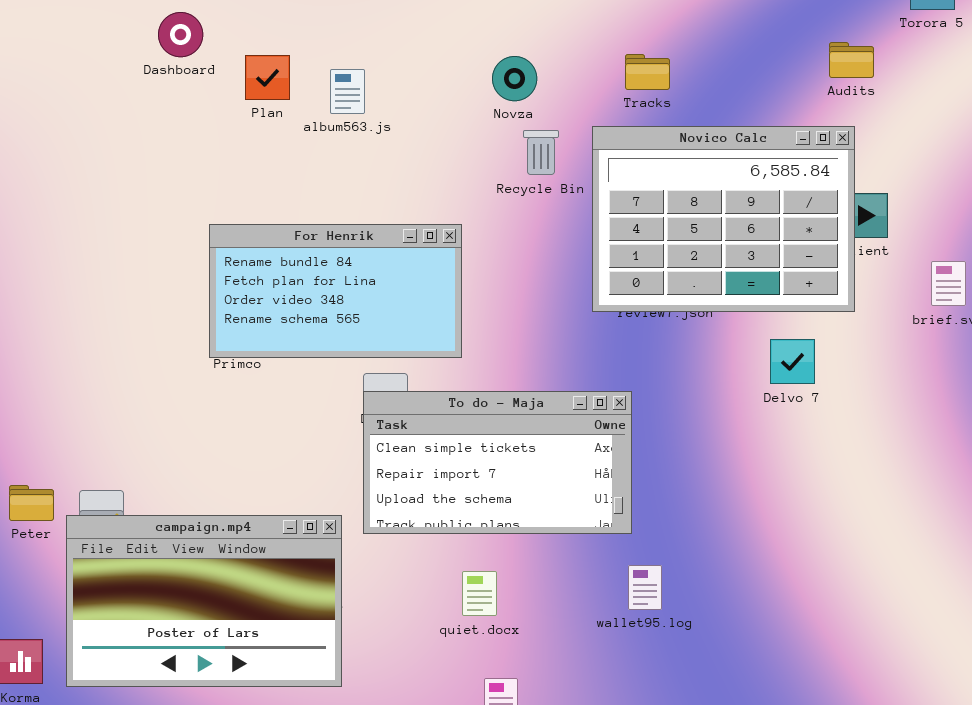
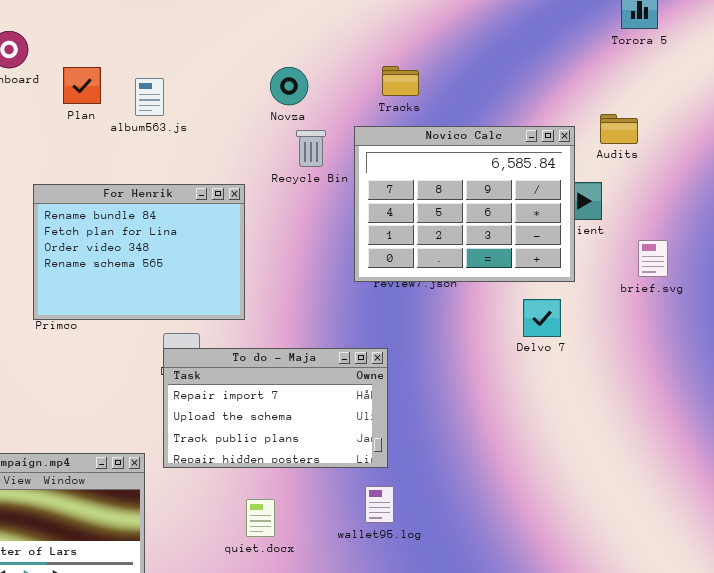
Audits: [829,42,874,78] -> [600,114,638,144], moved
For Henrik: [209,224,462,358] -> [33,184,245,320], resized
Delvo 7: [770,339,815,384] -> [523,299,561,337], moved
To do - Maja: [363,391,632,534] -> [163,348,388,468], scrolled down 1 row
wallet95.log: [628,565,662,610] -> [365,486,394,523], moved

